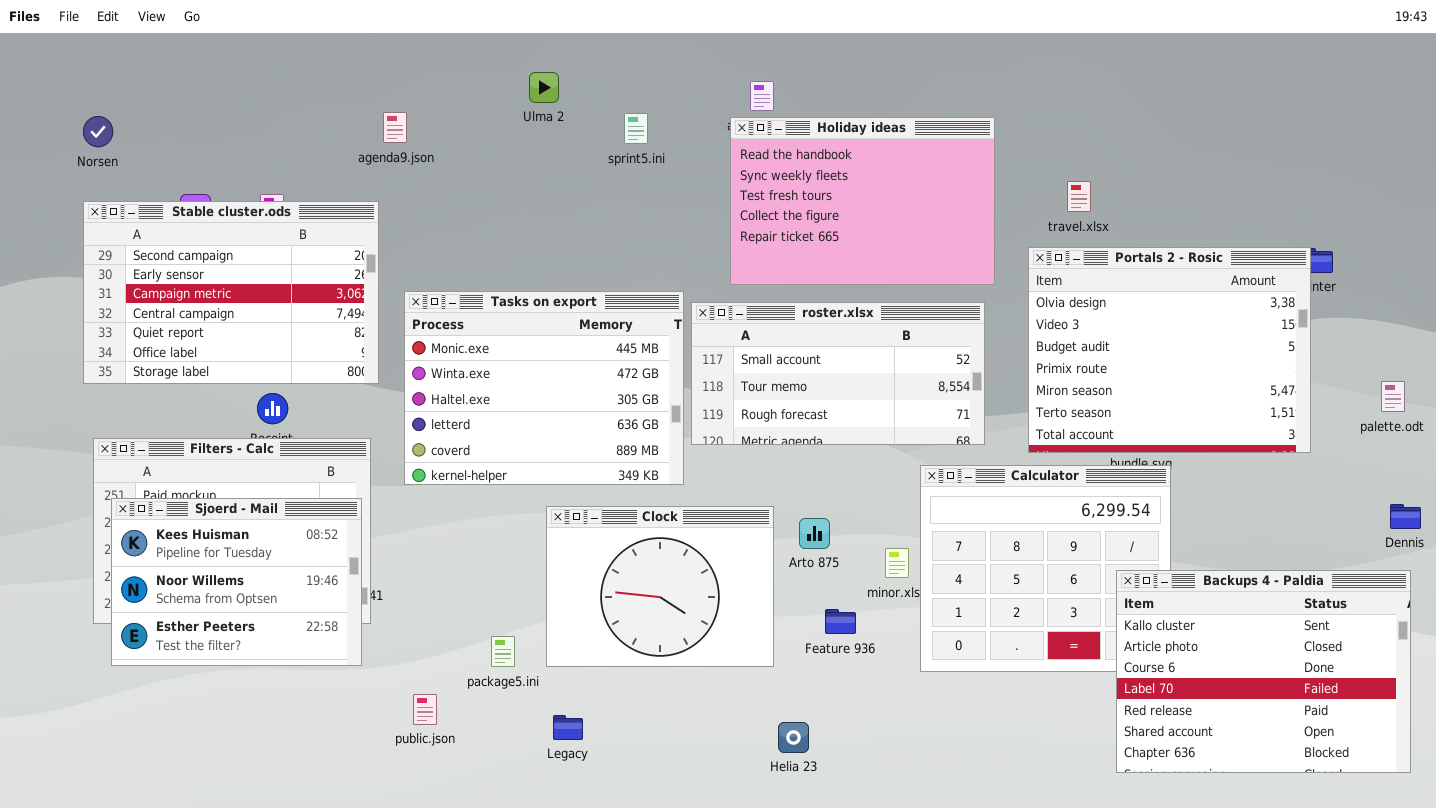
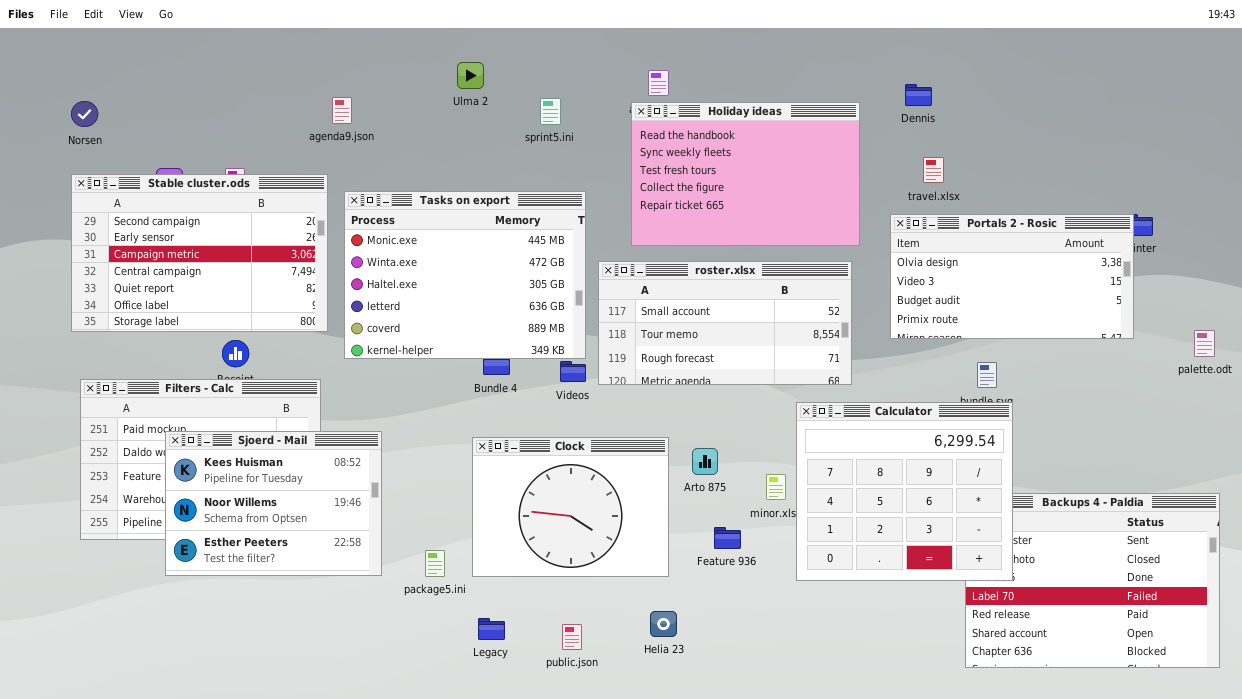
Portals 2 - Rosic: [1028,247,1311,453] -> [890,214,1134,339], resized
Tasks on export: [404,291,684,485] -> [344,191,586,359], moved
Calculator: [920,465,1171,672] -> [796,402,1013,581], raised
Sjoerd - Mail: [111,498,362,666] -> [165,431,382,576], moved
Dennis: [1390,504,1421,529] -> [905,84,932,106], moved
public.json: [413,694,437,725] -> [562,624,582,650], moved
Helia 23: [778,722,809,753] -> [650,611,677,637], moved

